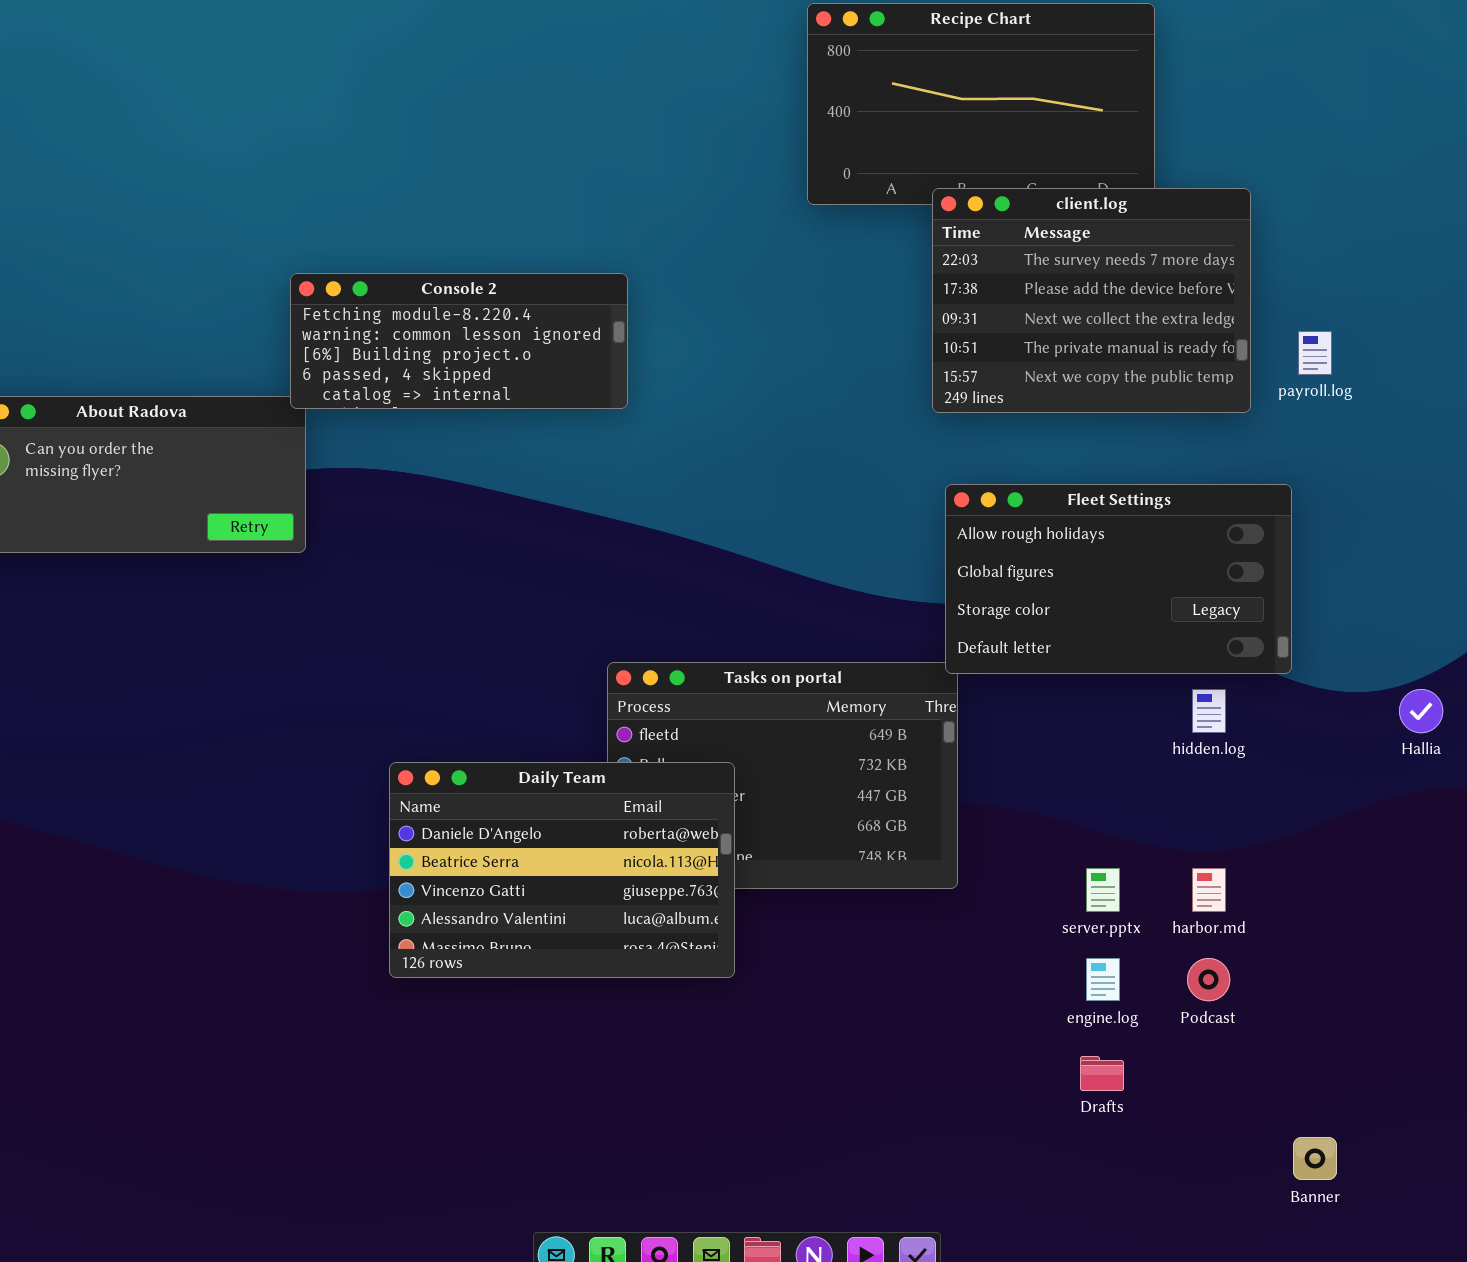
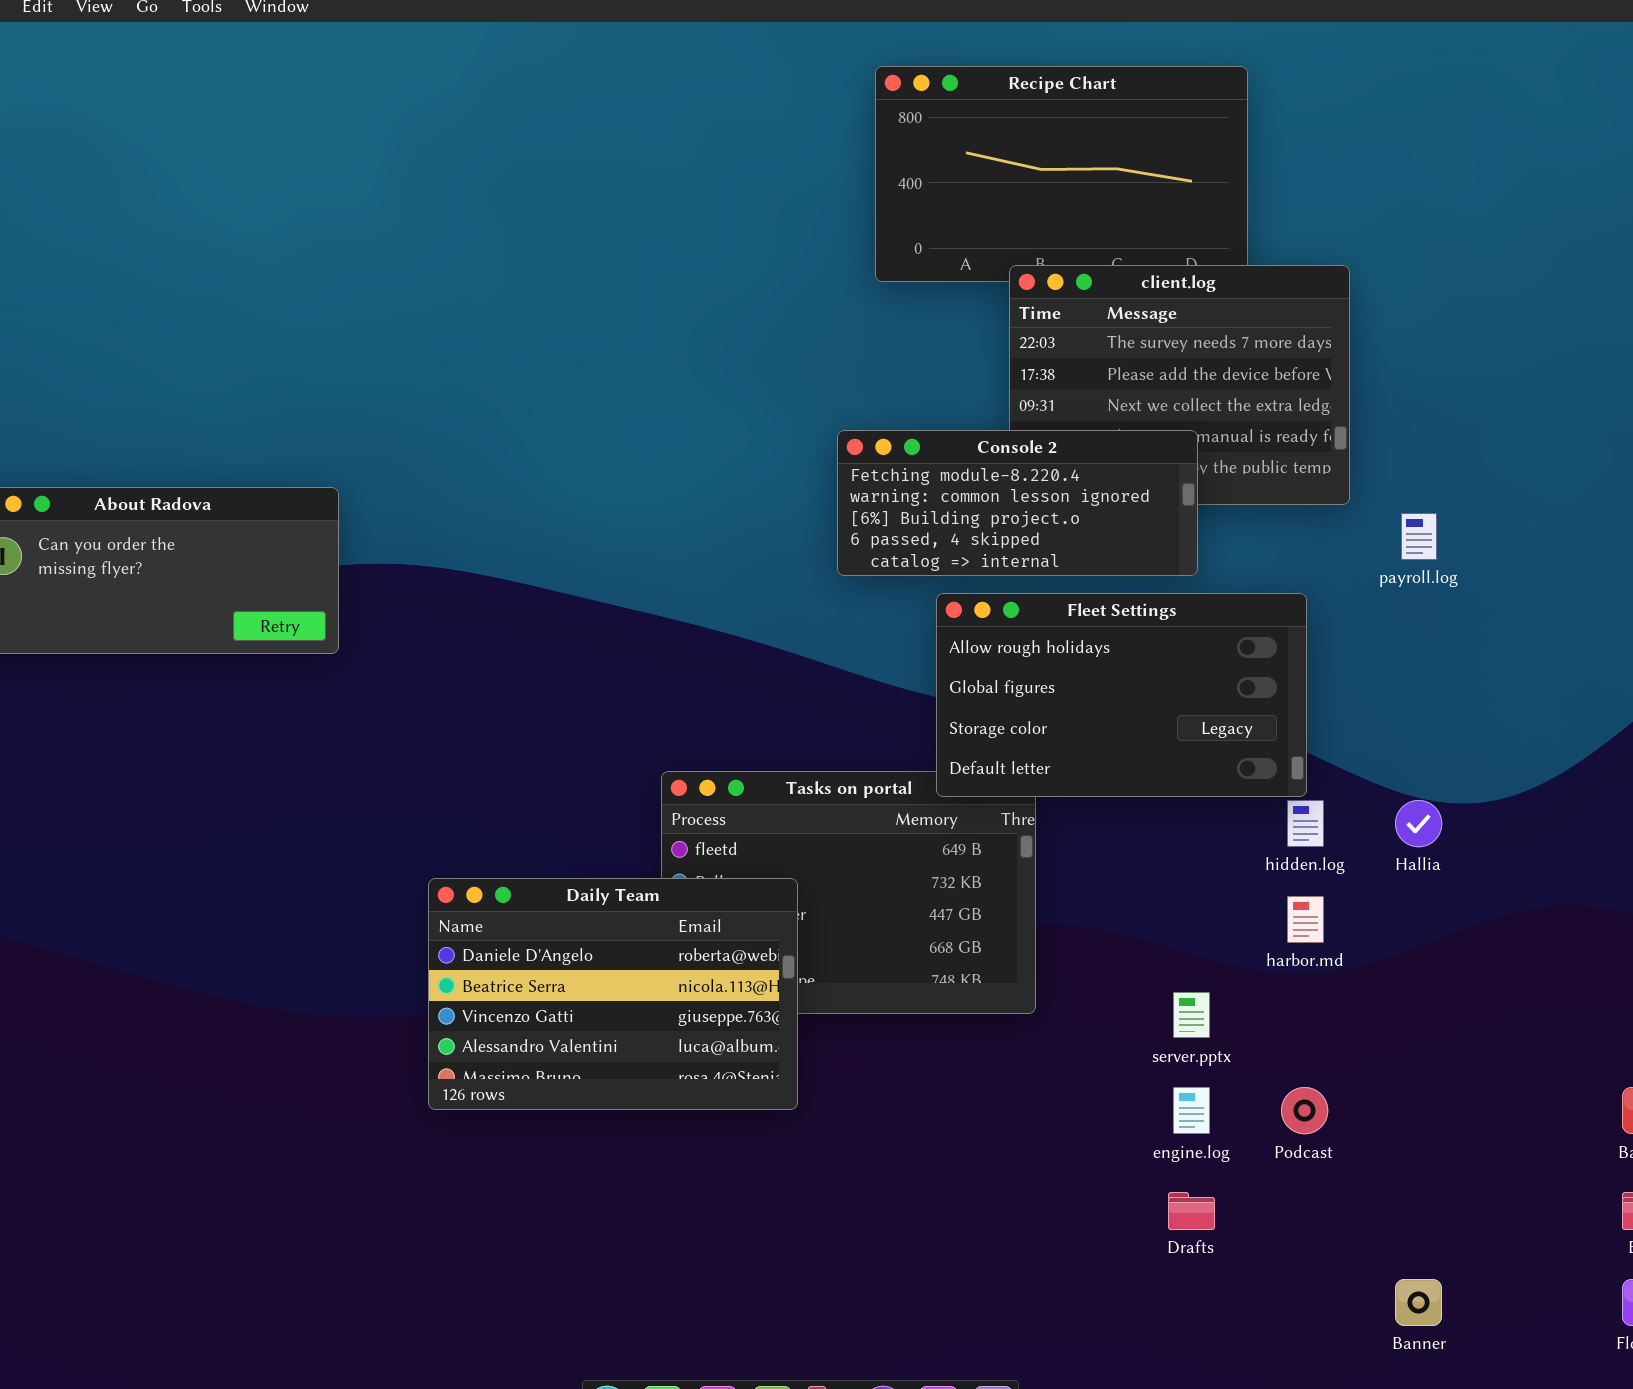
Console 2: [290,273,628,409] -> [837,430,1198,576], moved
payroll.log: [1298,331,1332,375] -> [1401,513,1437,560], moved
Fleet Settings: [945,484,1292,674] -> [936,593,1307,797], moved
Hallia: [1399,689,1443,733] -> [1395,800,1442,847], moved
harbor.md: [1192,868,1226,912] -> [1287,896,1324,943], moved

